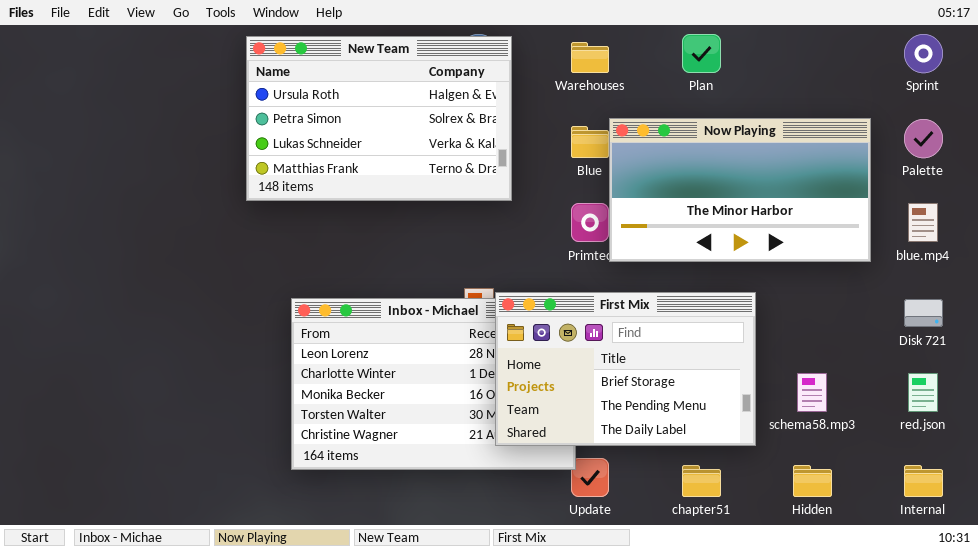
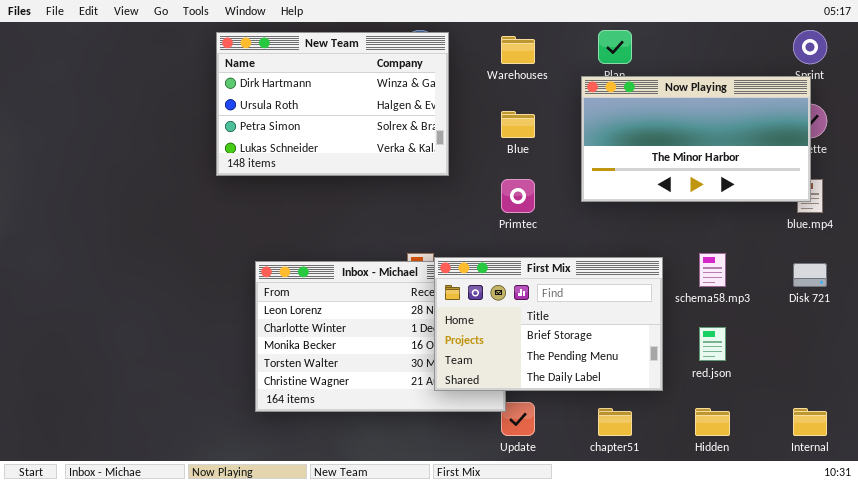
New Team: [246,36,512,201] -> [216,32,449,176], scrolled up 1 row
Now Playing: [609,118,871,262] -> [581,76,811,202], moved
schema58.mp3: [797,373,827,412] -> [699,253,726,287], moved
red.json: [908,373,938,412] -> [699,327,726,361], moved

